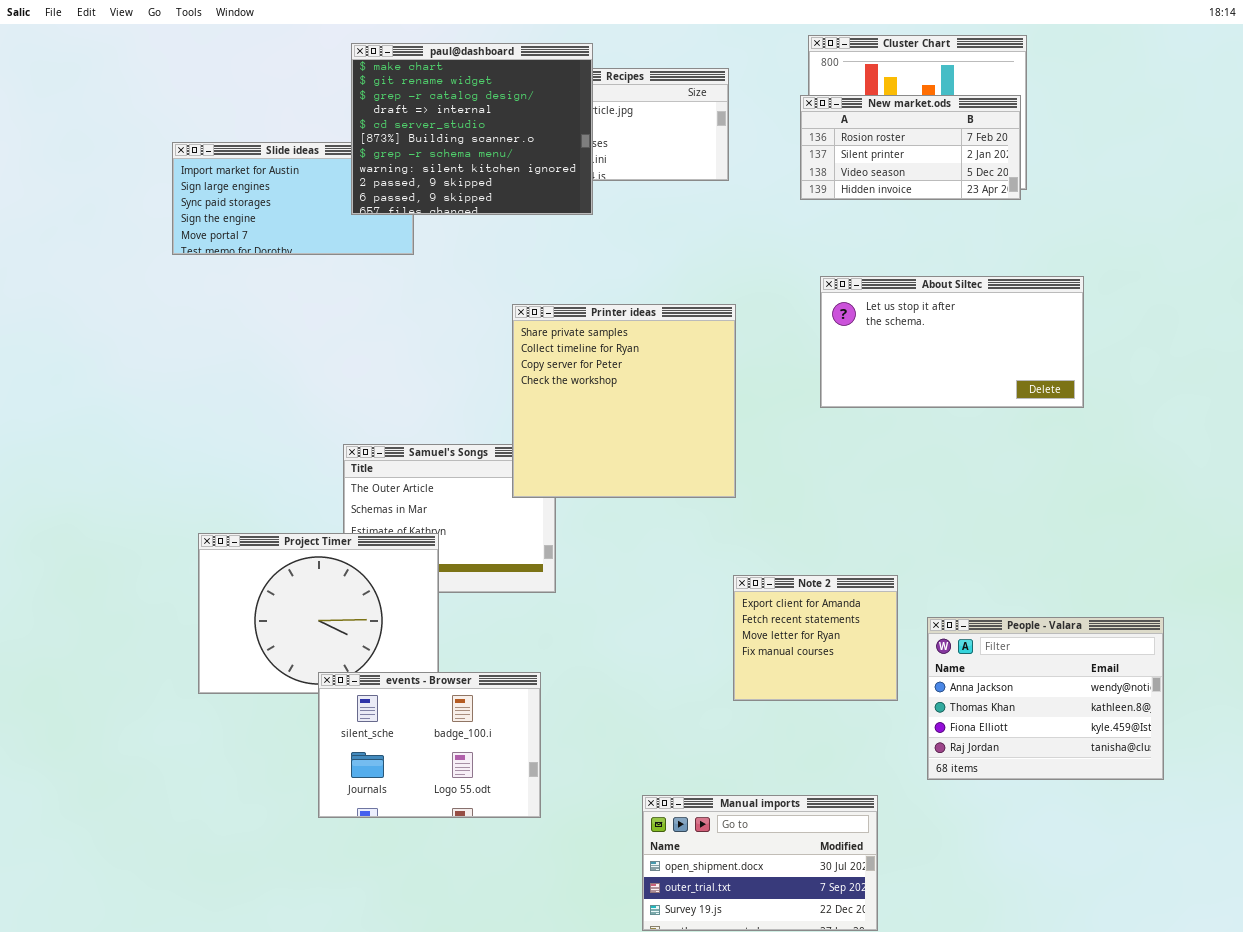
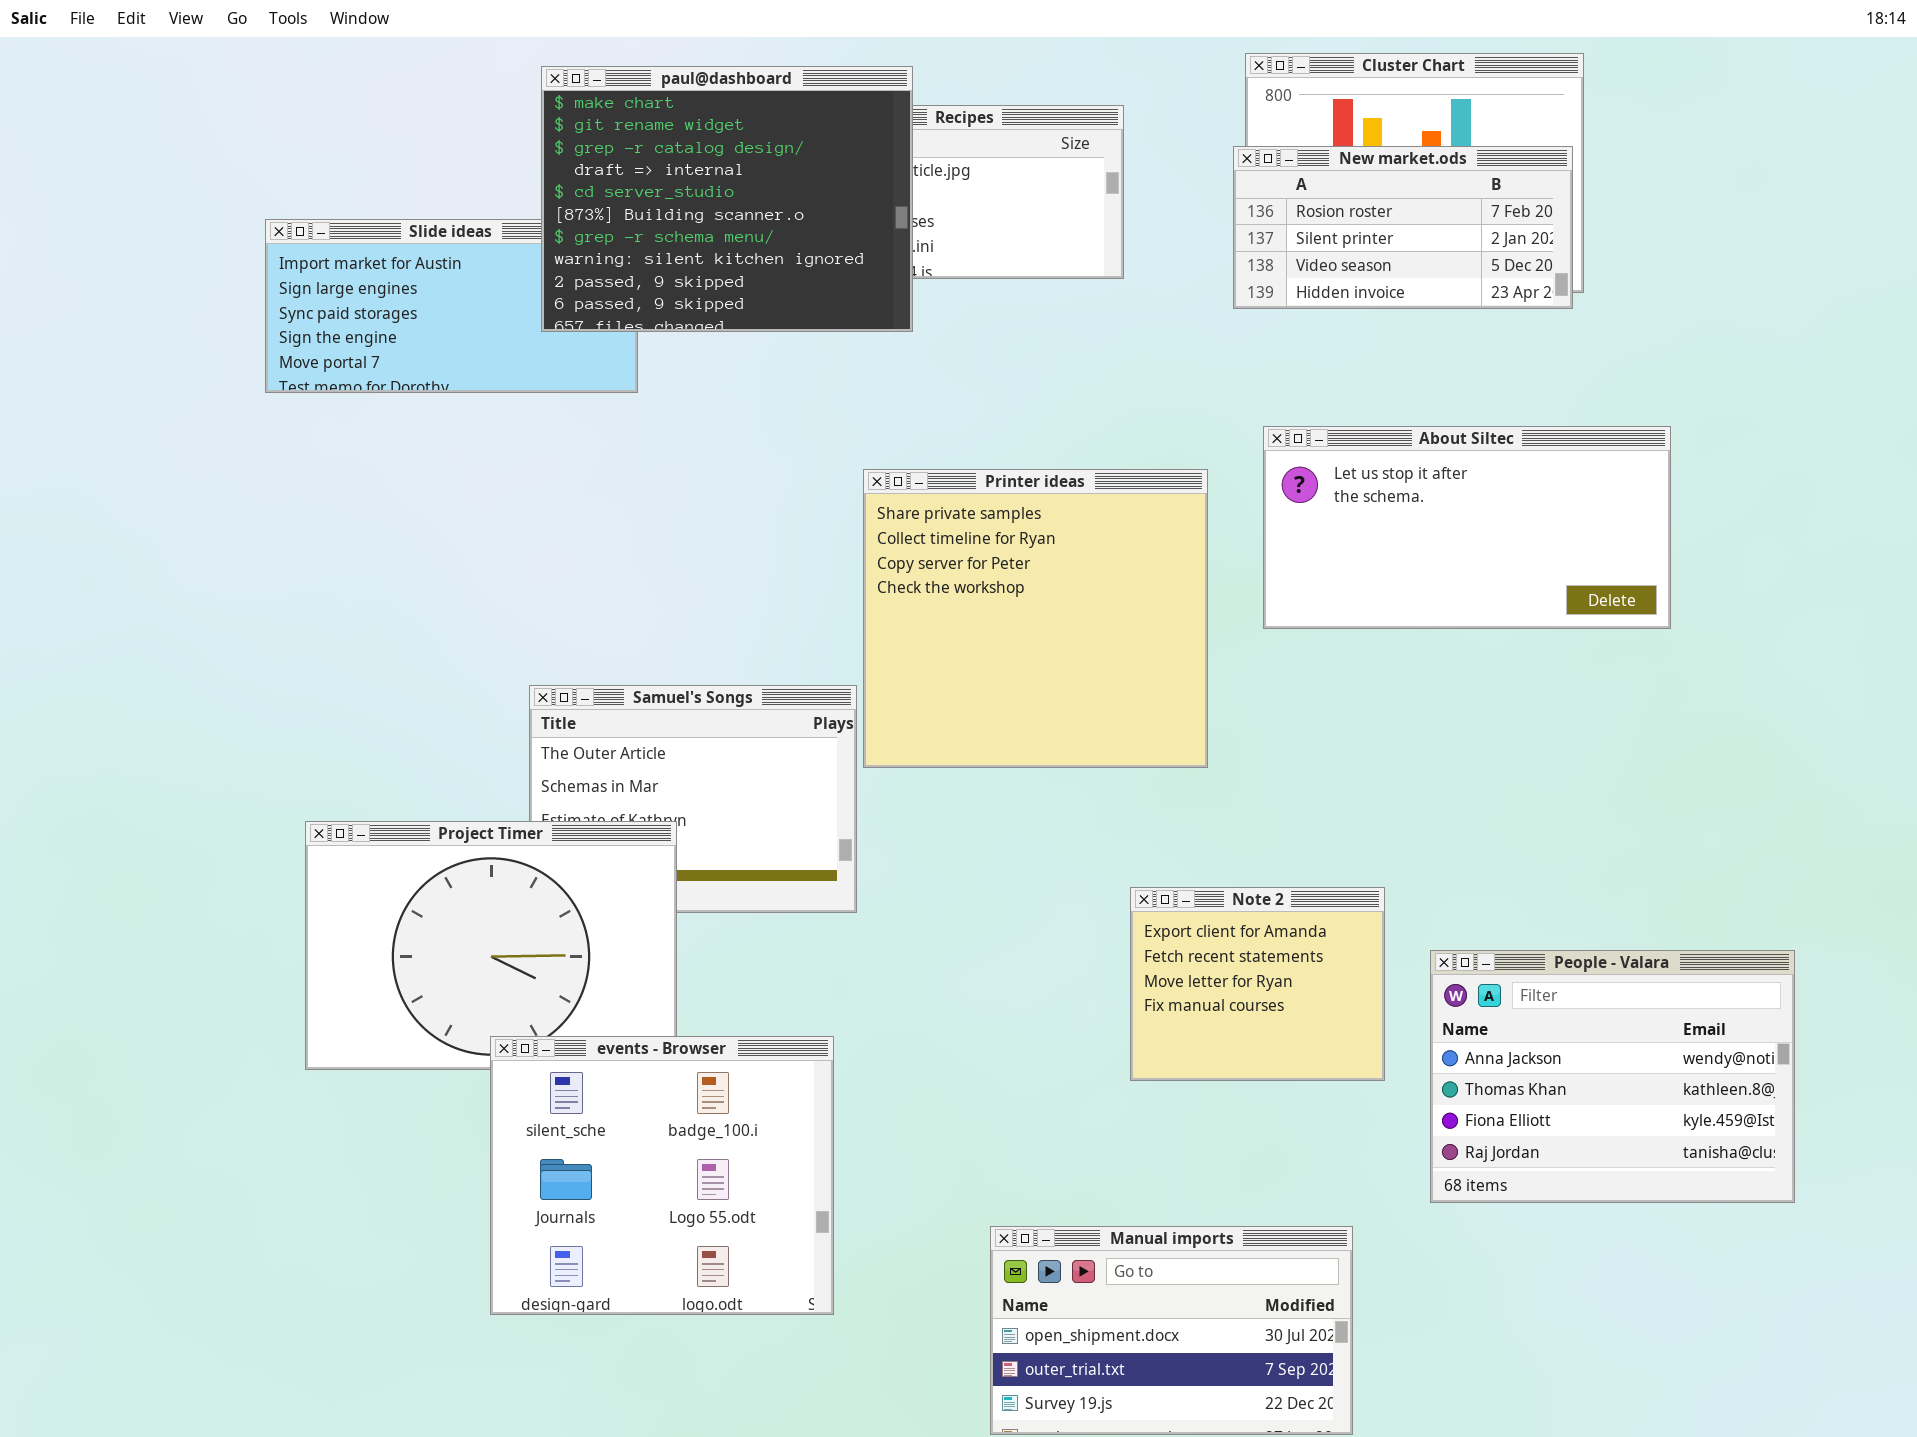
Printer ideas: [512,304,736,498] -> [863,469,1208,768], moved
events - Browser: [318,672,541,818] -> [490,1036,834,1315], resized

